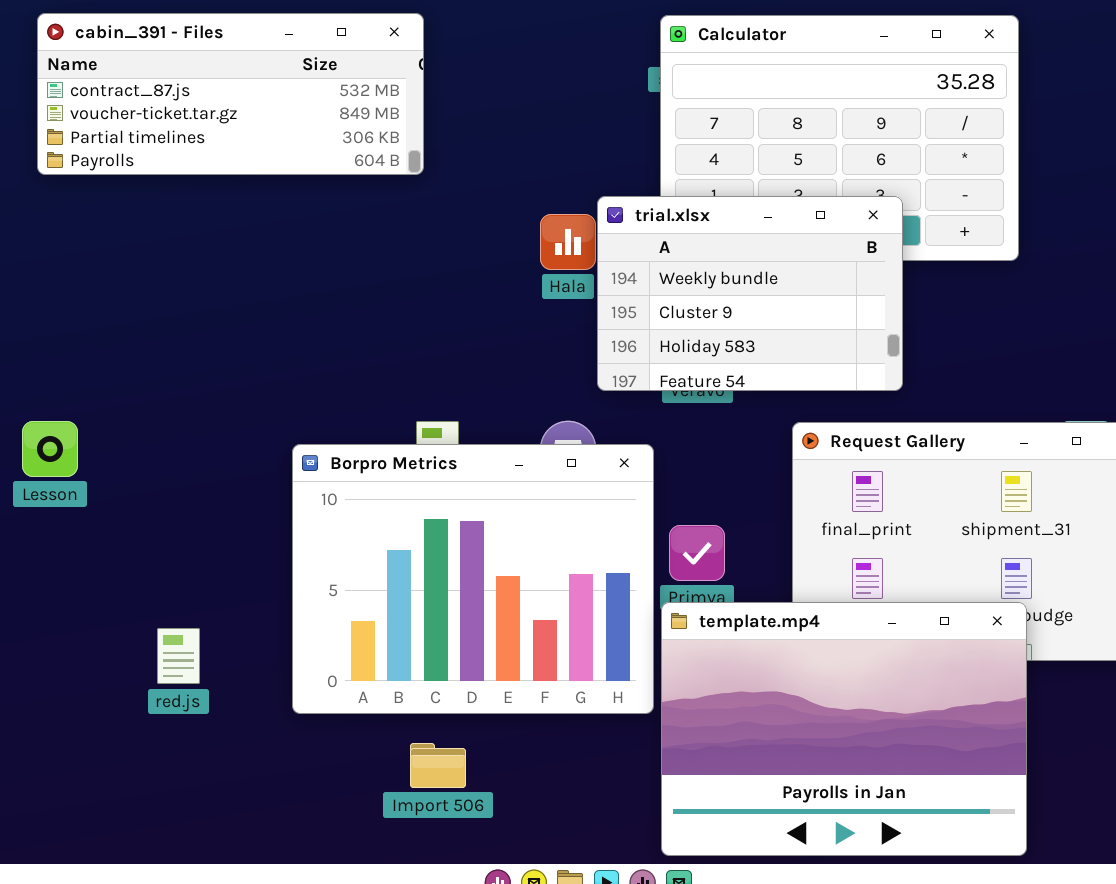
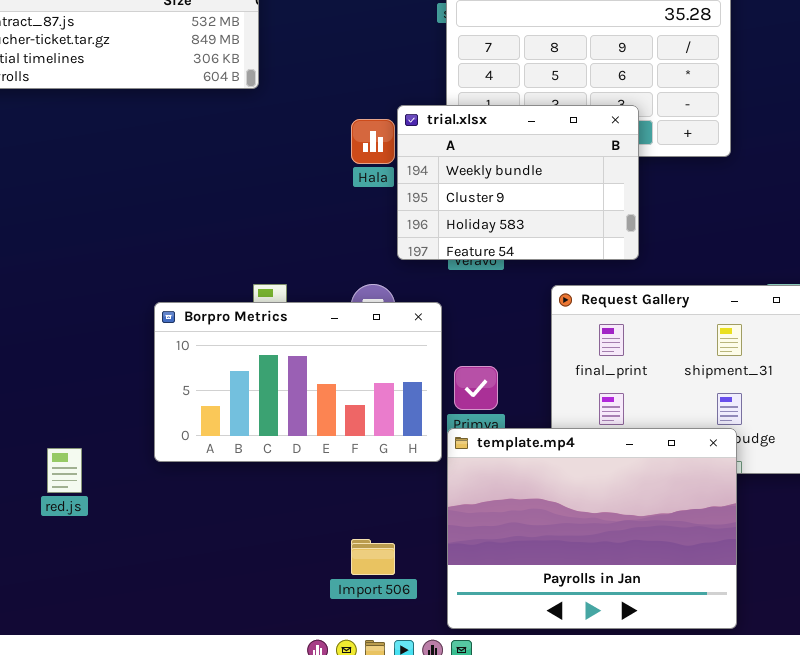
Borpro Metrics: [292,444,654,714] -> [154,302,442,462], resized
Import 506: [410,743,466,788] -> [351,539,395,575], moved

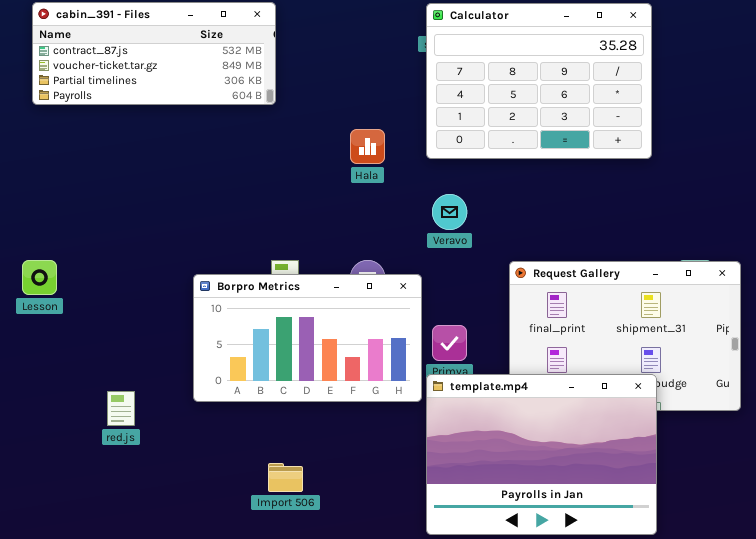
trial.xlsx: [397,105,639,260] -> none, closed
Import 506: [351,539,395,575] -> [268,463,303,492], moved

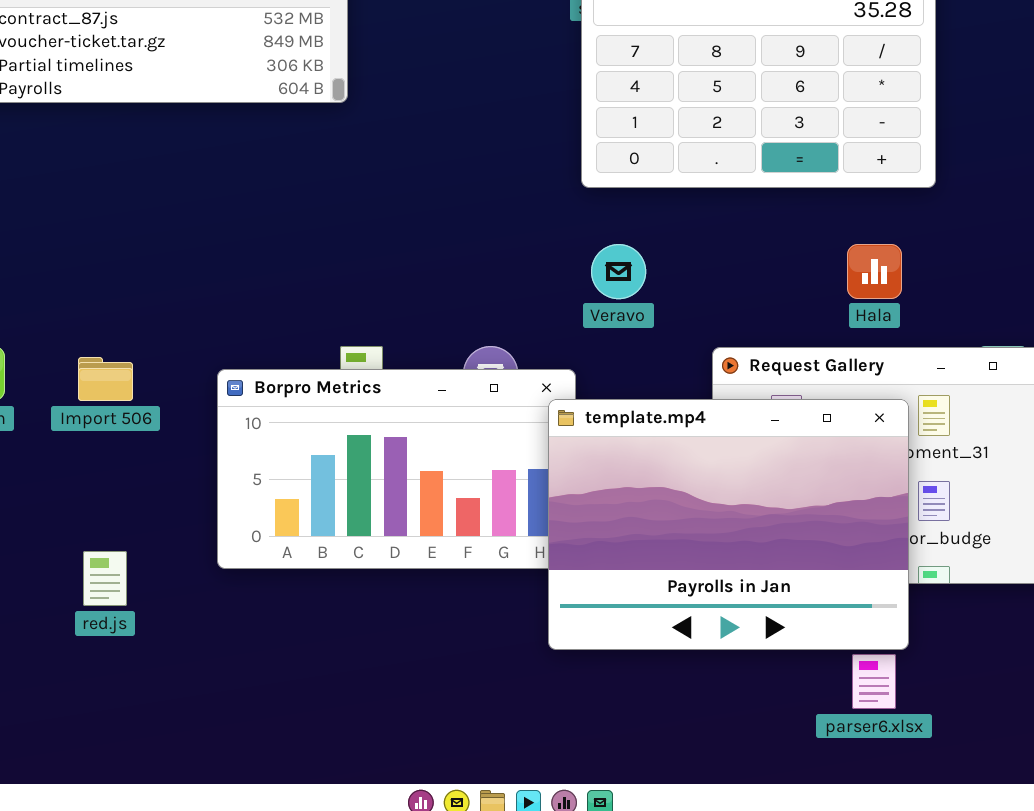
Hala: [350,129,385,164] -> [847,244,902,299], moved
template.mp4: [426,374,657,535] -> [548,399,909,650], moved
Import 506: [268,463,303,492] -> [78,357,133,401], moved

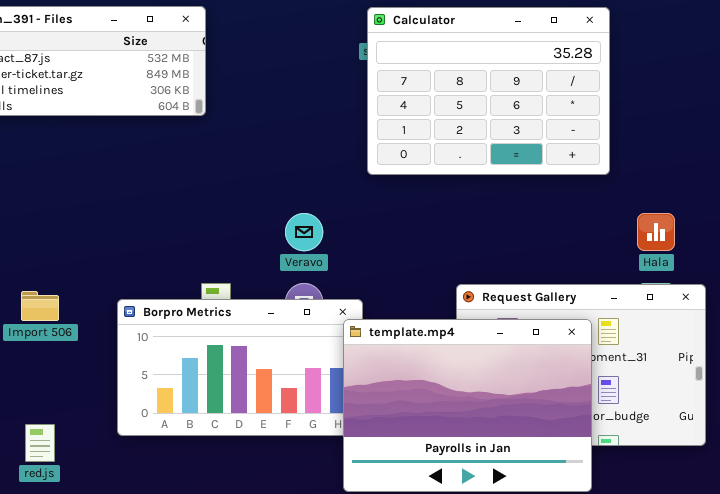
Veravo: [591,244,646,299] -> [285,213,323,251], moved
Hala: [847,244,902,299] -> [637,213,675,251], moved

